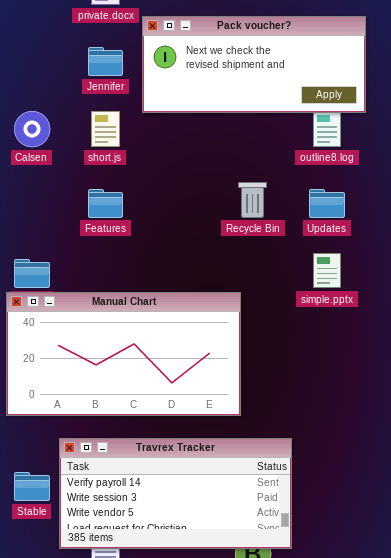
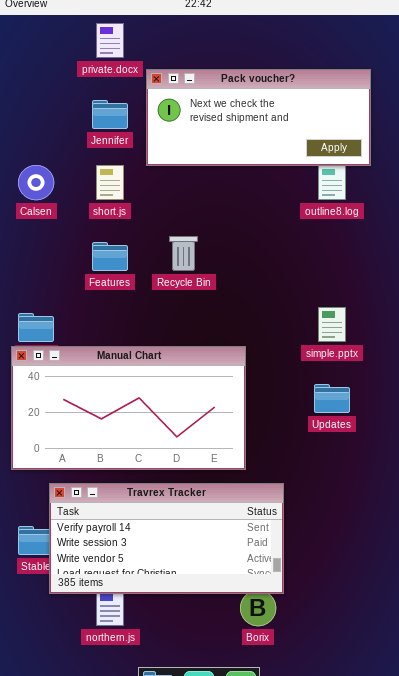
Recycle Bin: [238,182,267,218] -> [169,236,198,271], moved
Updates: [309,189,345,218] -> [314,384,350,413], moved
Travrex Tracker: [59,438,292,549] -> [49,483,284,594], moved

